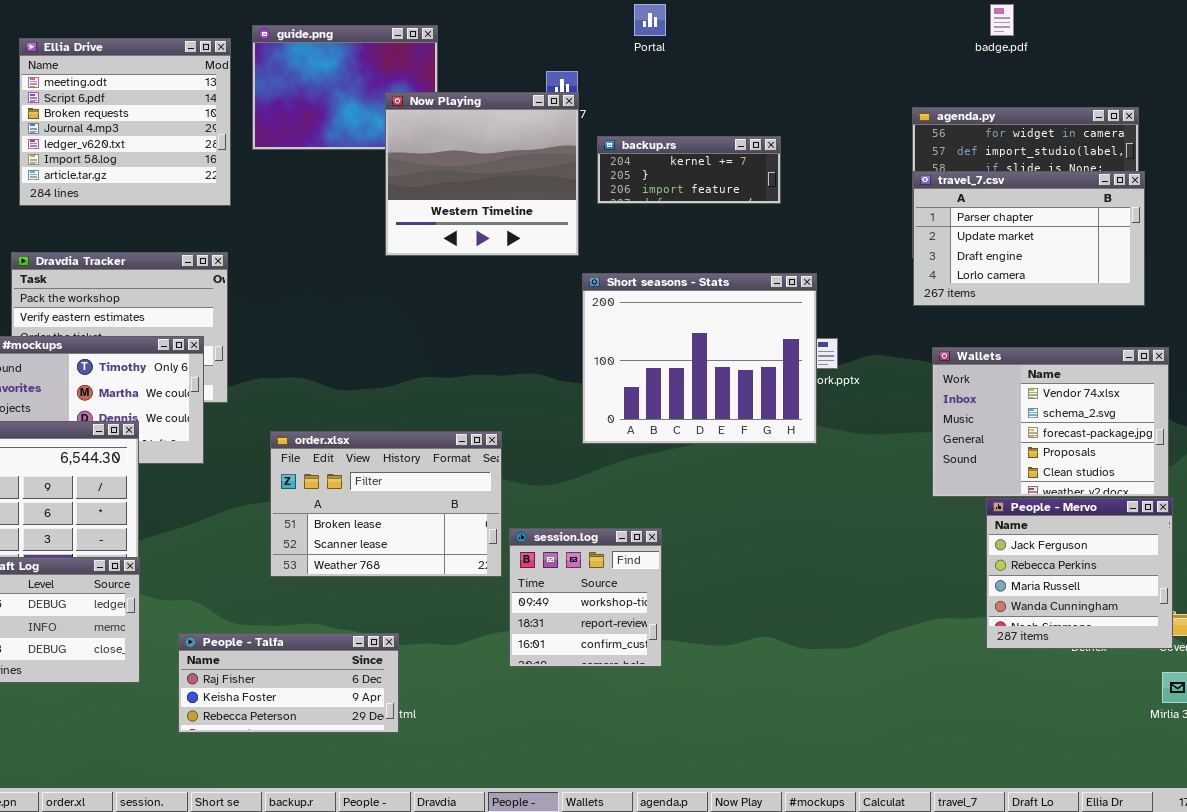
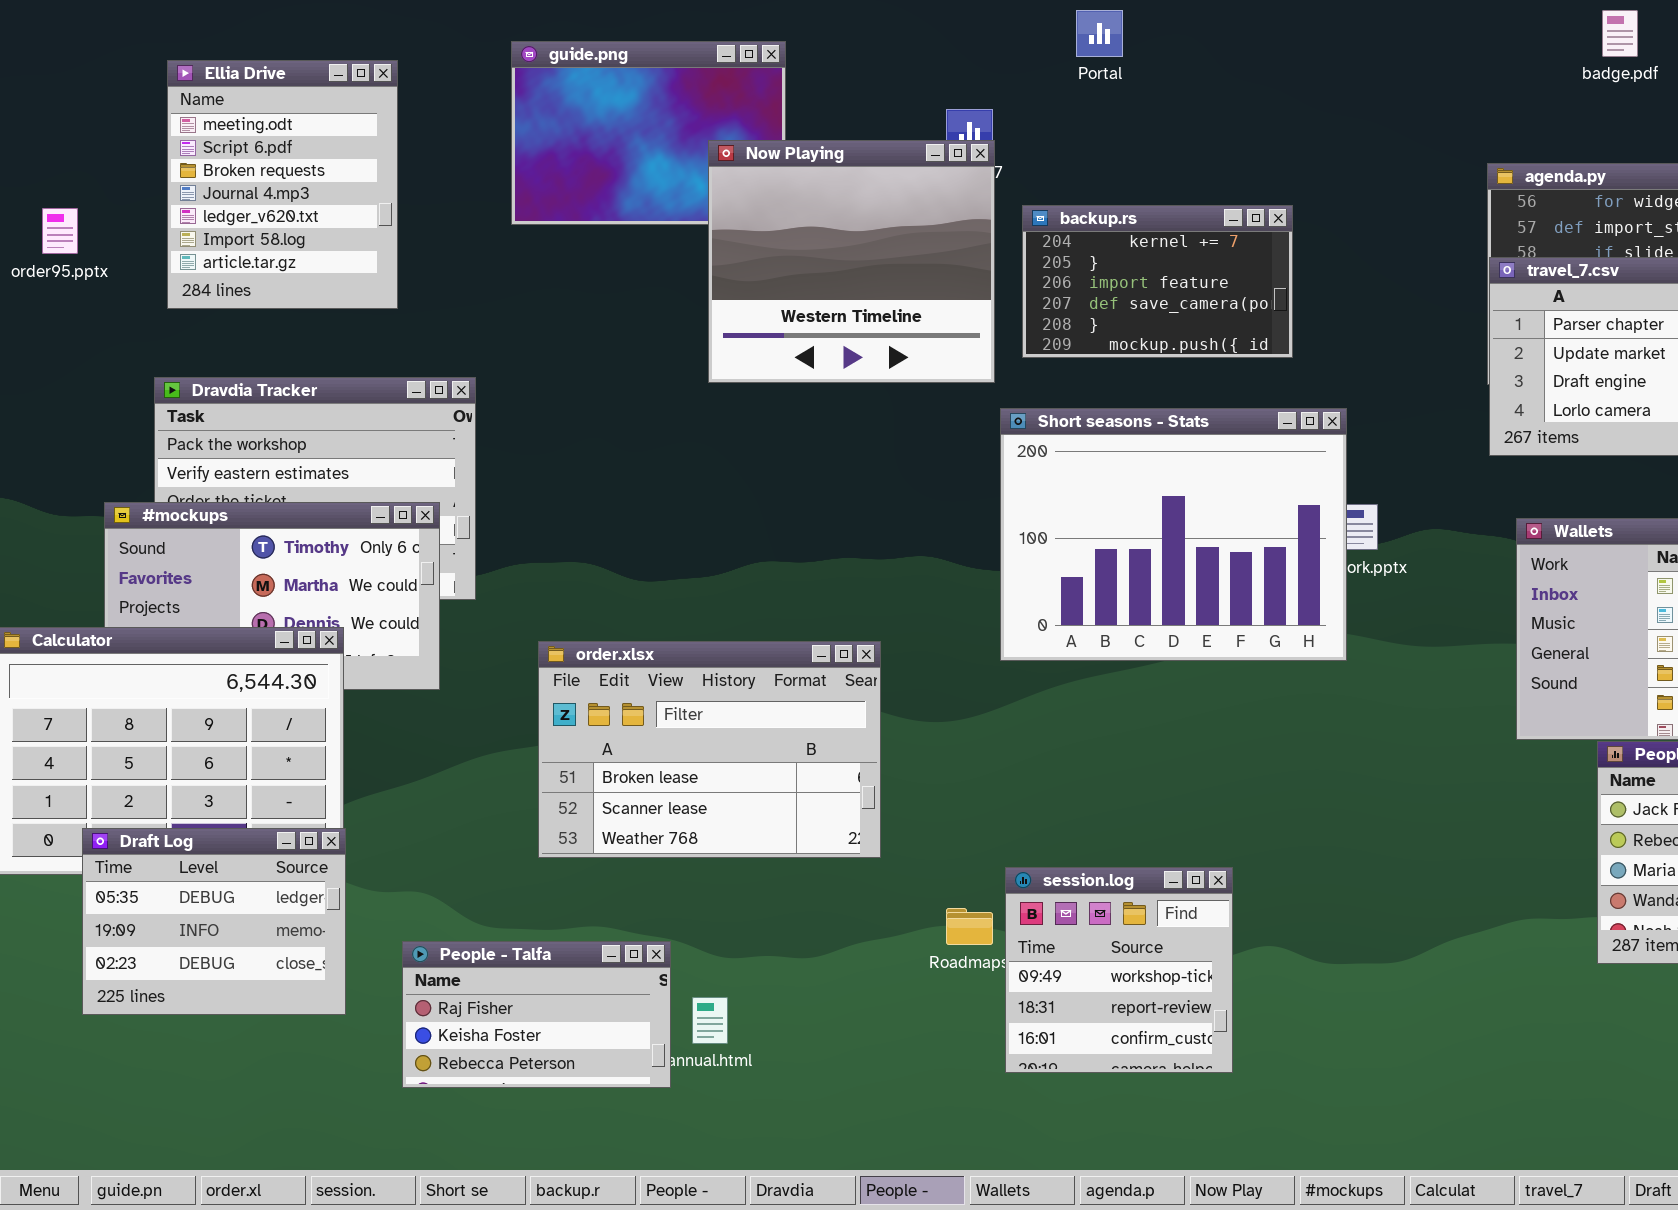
Ellia Drive: [19,38,231,206] -> [167,60,398,309], resized
backup.rs: [597,136,781,204] -> [1022,205,1293,358], resized
session.log: [509,528,662,667] -> [1005,867,1233,1073], moved
People - Talfa: [178,633,399,733] -> [402,941,671,1088], resized

